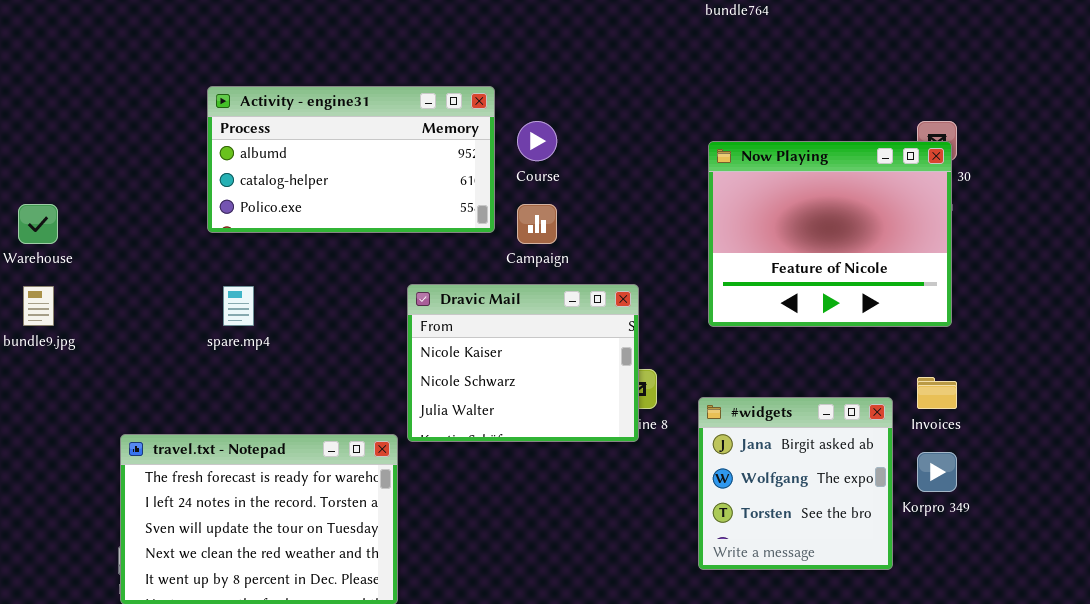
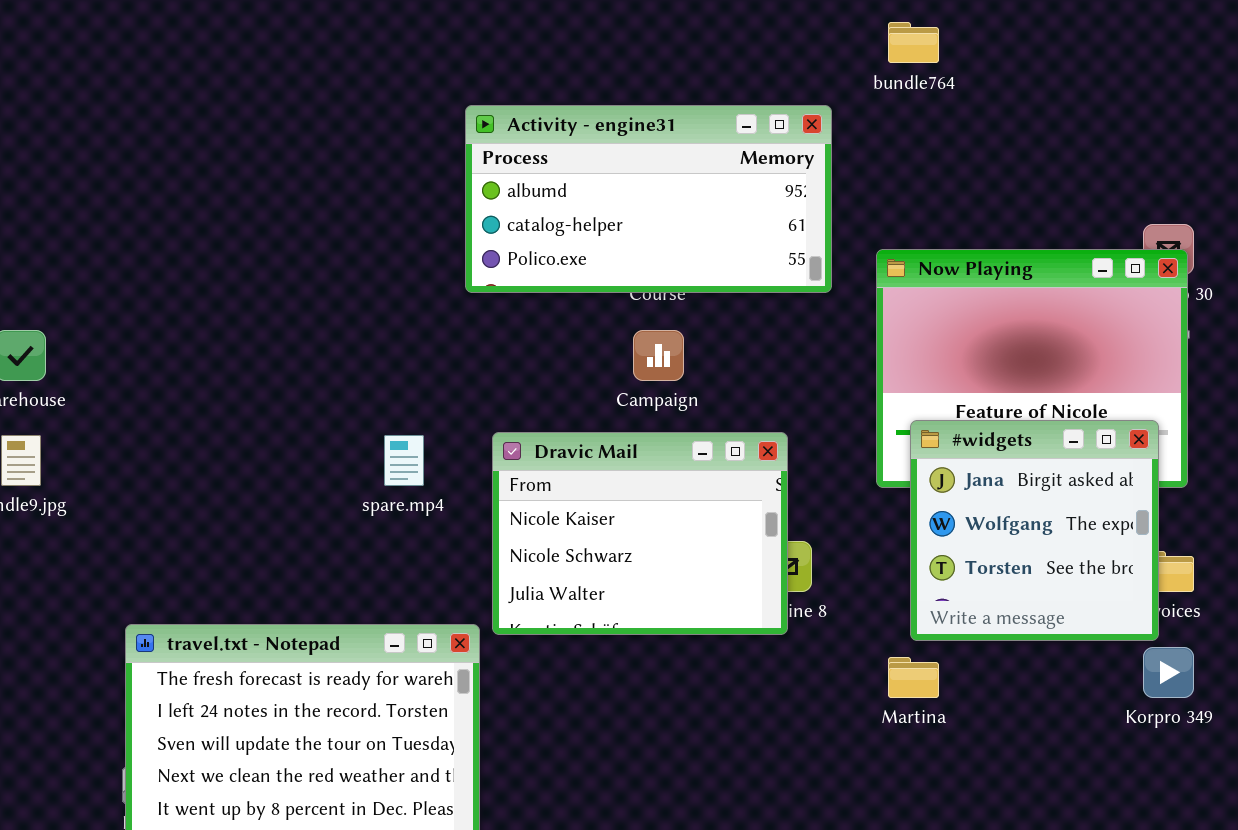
Activity - engine31: [207,86,495,233] -> [465,105,832,293], moved
spare.mp4: [223,286,254,326] -> [384,435,424,486], moved
#widgets: [698,397,893,570] -> [910,420,1159,641], moved

